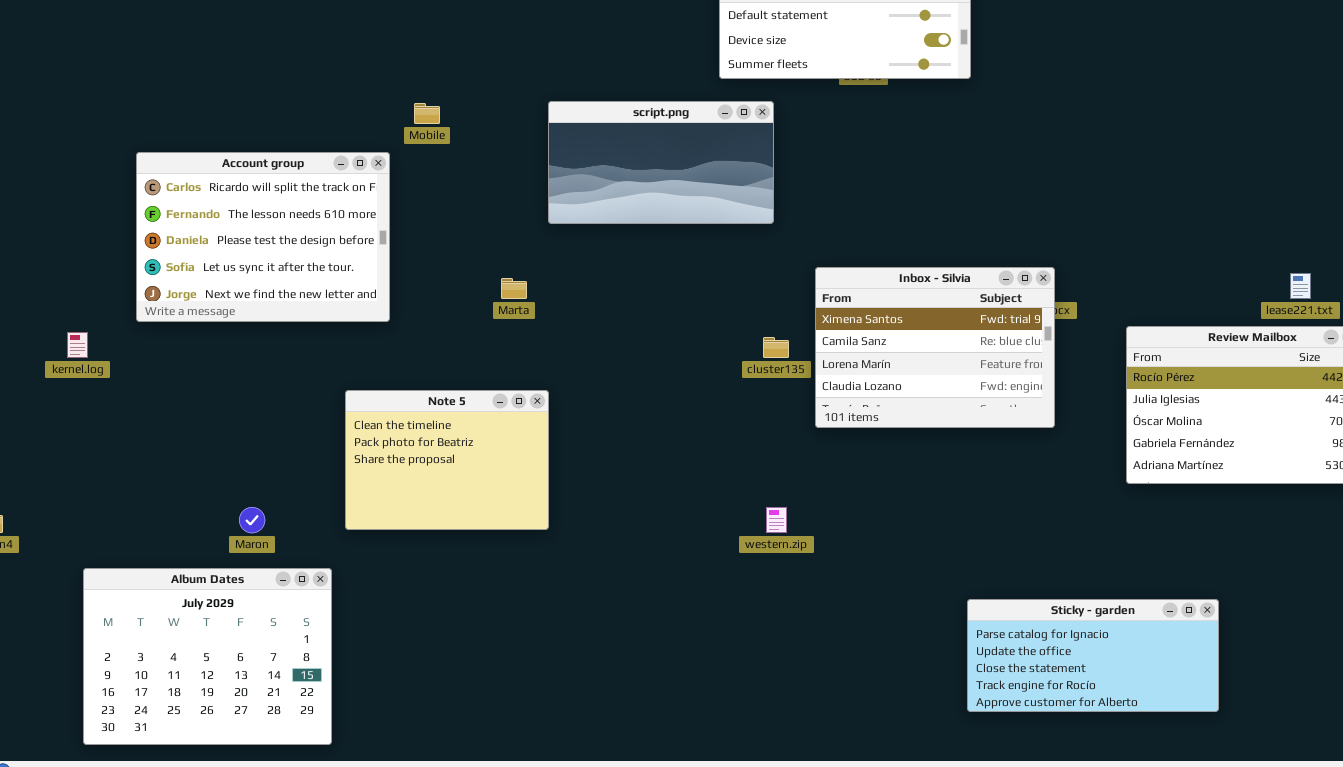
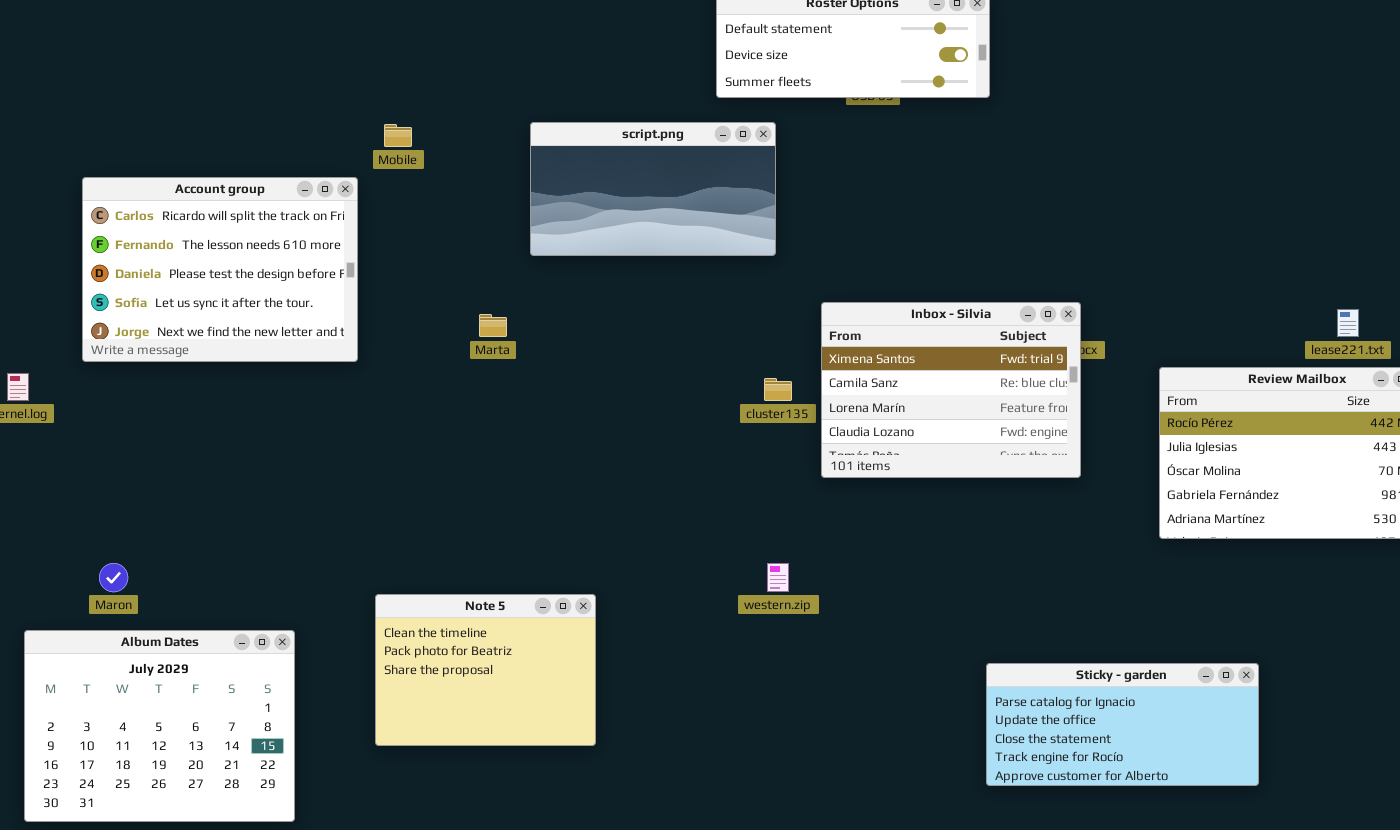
Note 5: [345,390,549,530] -> [375,594,596,746], moved
Maron: [239,507,265,533] -> [99,563,128,592], moved

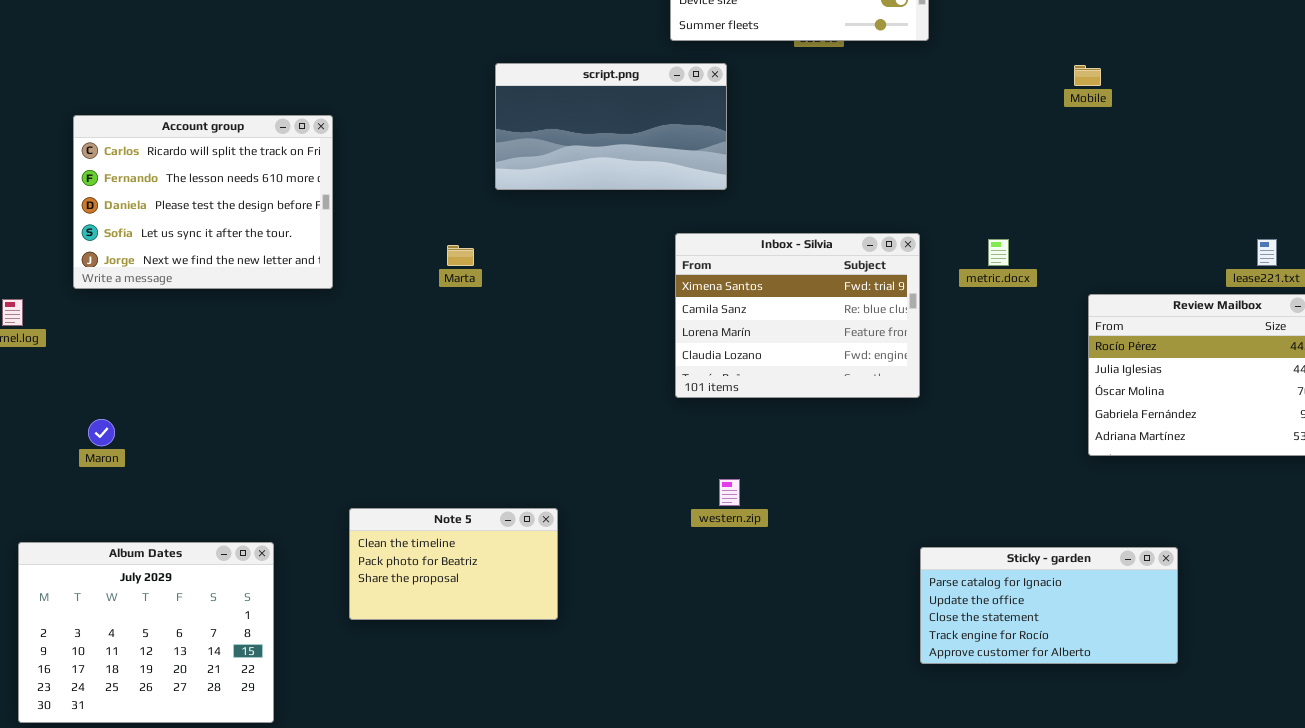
Mobile: [384,124,412,147] -> [1074,65,1101,86], moved
Inbox - Silvia: [821,302,1081,478] -> [675,233,920,398], moved
Maron: [99,563,128,592] -> [88,419,115,446], moved
Note 5: [375,594,596,746] -> [349,508,558,620], resized
Sticky - garden: [986,663,1259,786] -> [920,547,1178,664], moved

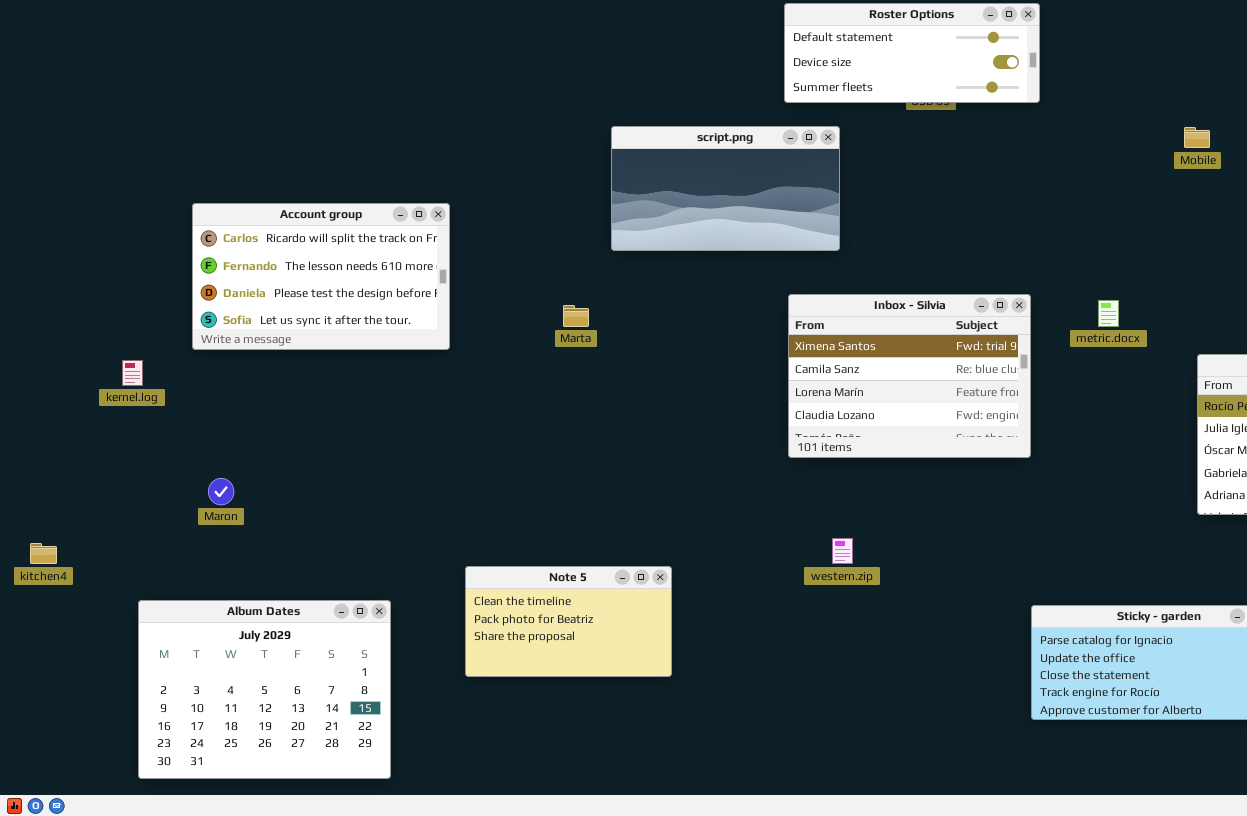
Account group: [73,115,333,289] -> [192,203,450,350], resized

